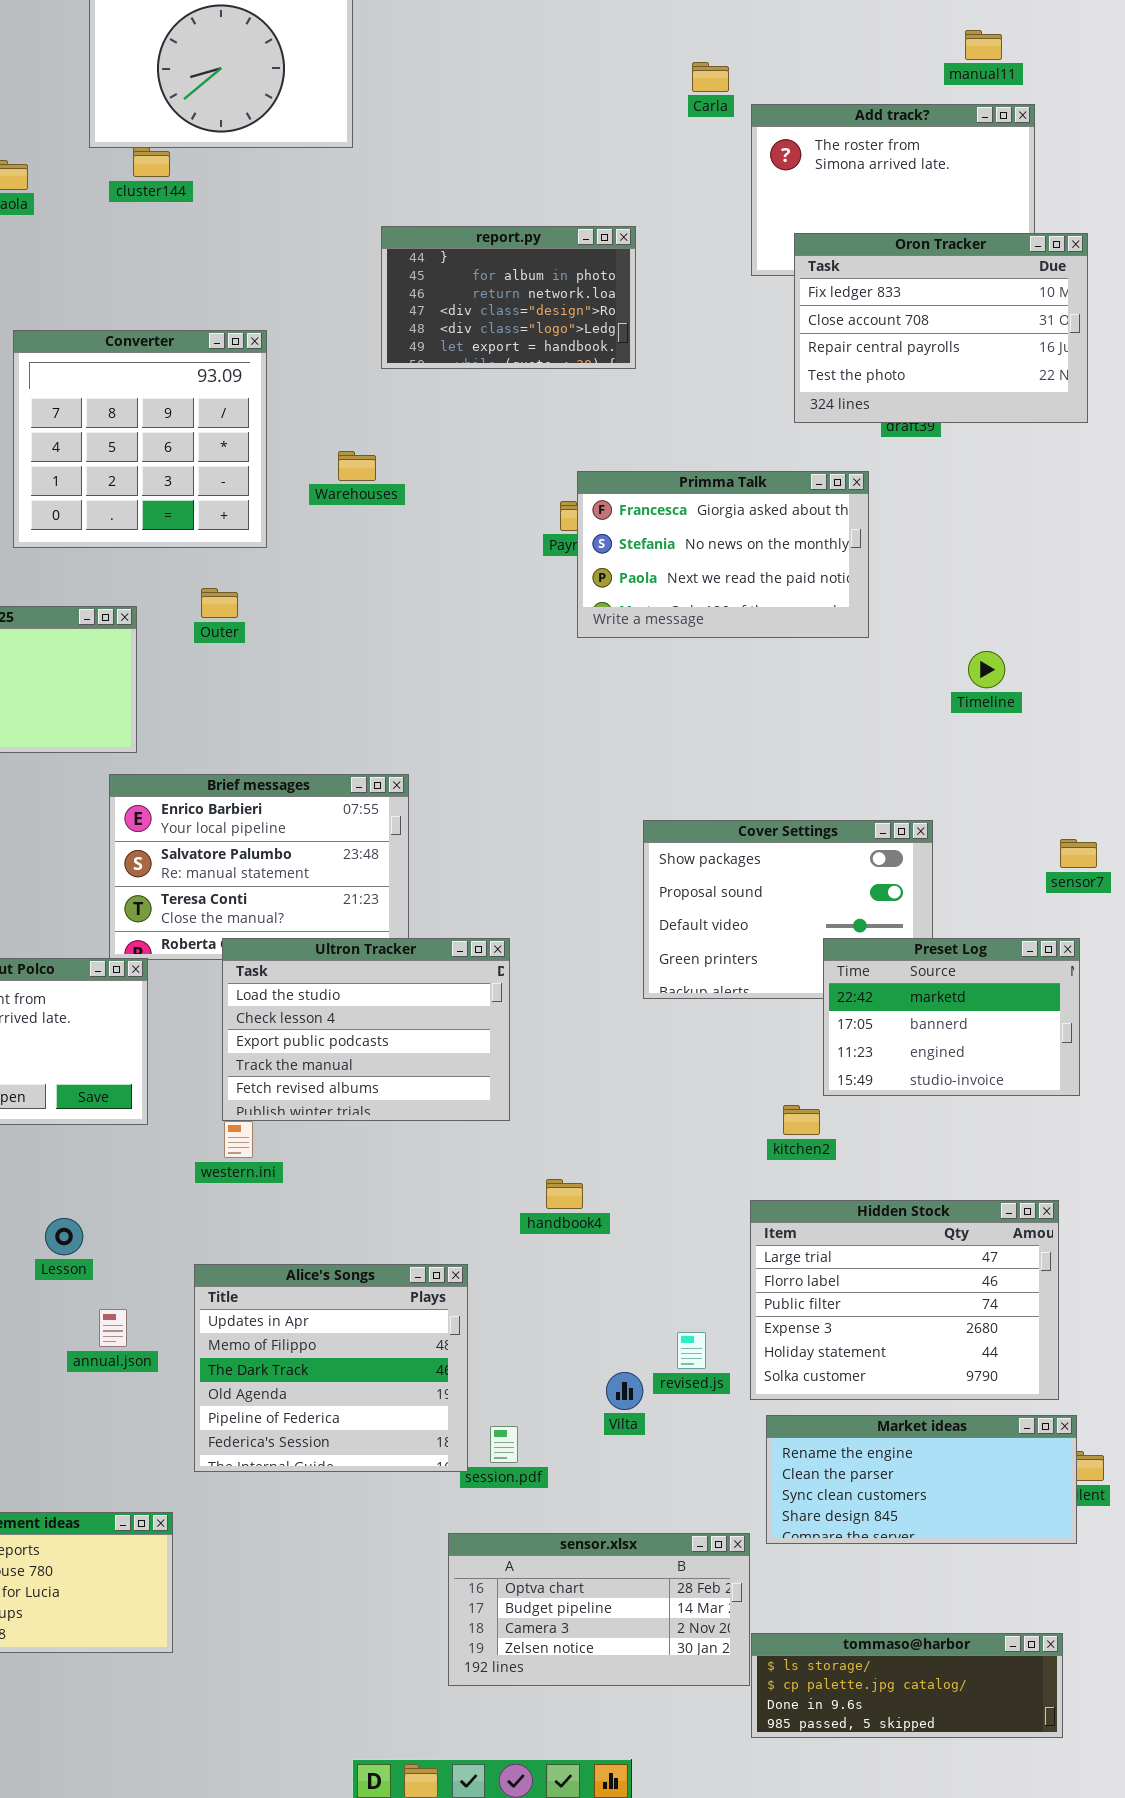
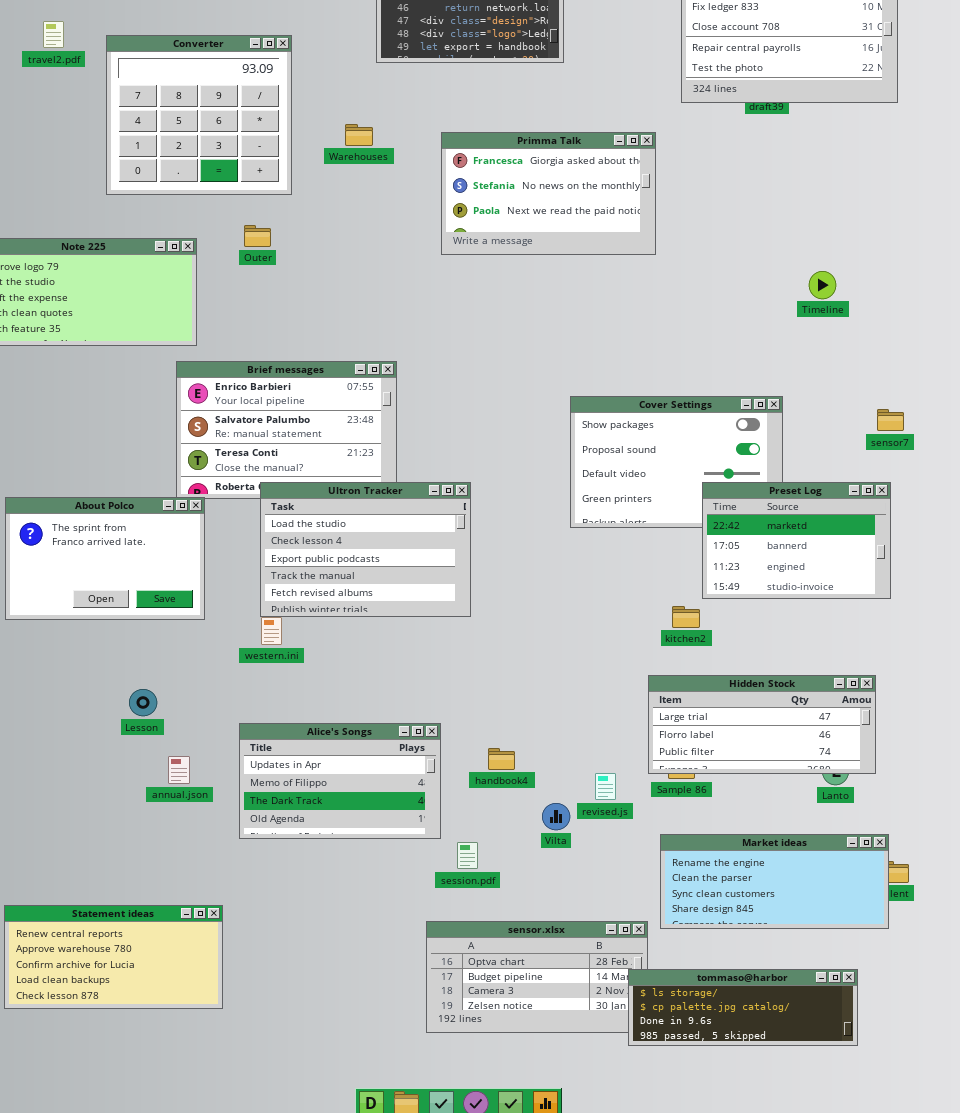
Primma Talk: [577,471,869,638] -> [441,132,656,255], moved
handbook4: [546,1179,583,1209] -> [488,748,515,770], moved
Hidden Stock: [750,1200,1059,1400] -> [648,675,876,774], resized
Alice's Songs: [194,1264,468,1472] -> [239,723,441,839], resized
tommaso@harbor: [751,1633,1063,1738] -> [628,969,858,1046], moved

